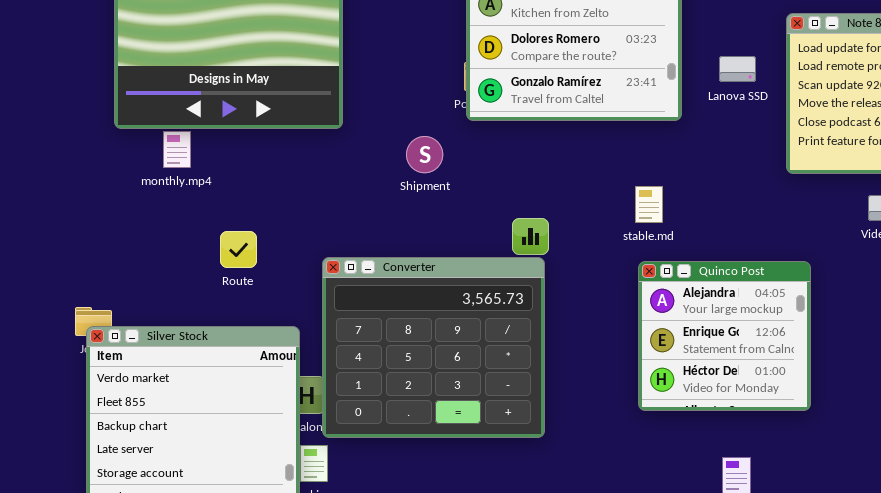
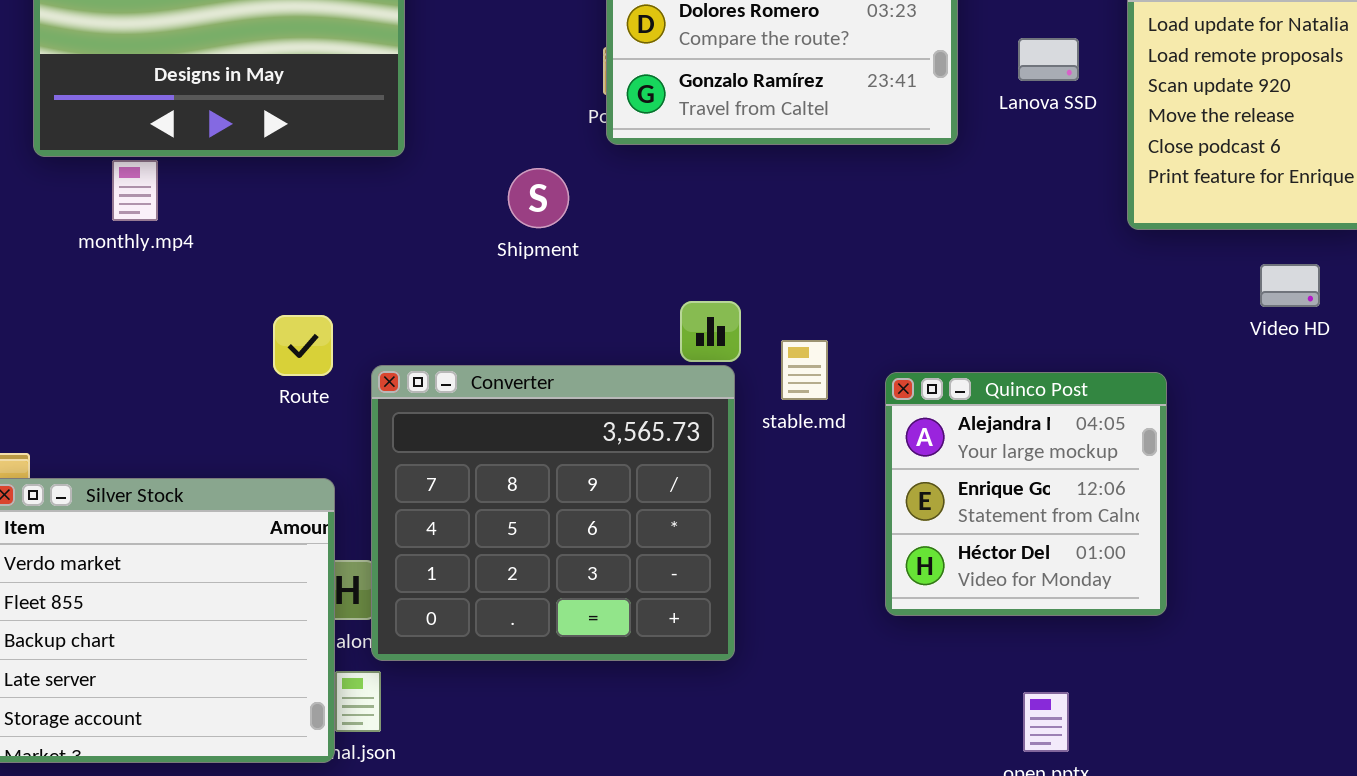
stable.md: [635,186,663,223] -> [781,340,828,400], moved
Route: [220,231,257,268] -> [273,315,333,376], moved

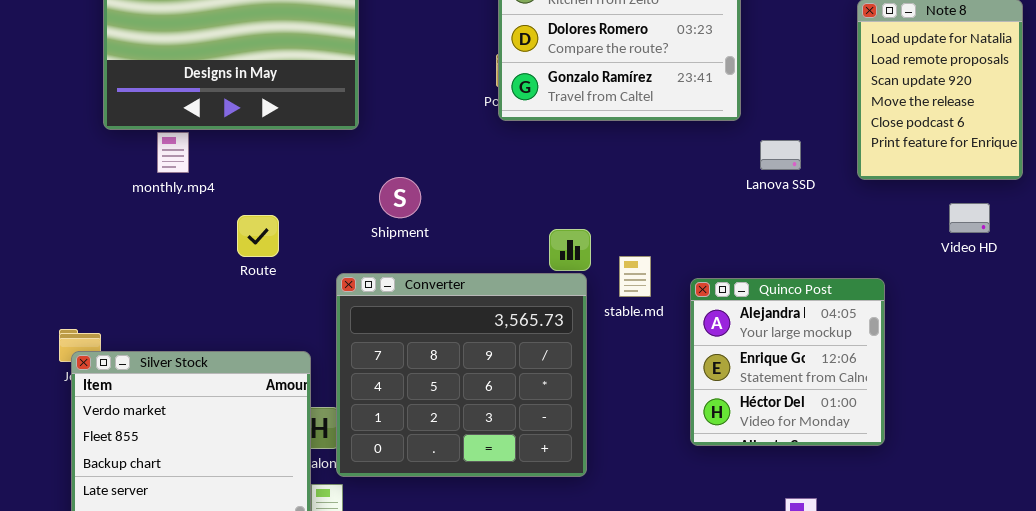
Lanova SSD: [1018,38,1079,81] -> [760,140,801,170], moved
Shipment: [508,168,569,228] -> [379,177,421,218], moved
Route: [273,315,333,376] -> [237,215,279,257], moved

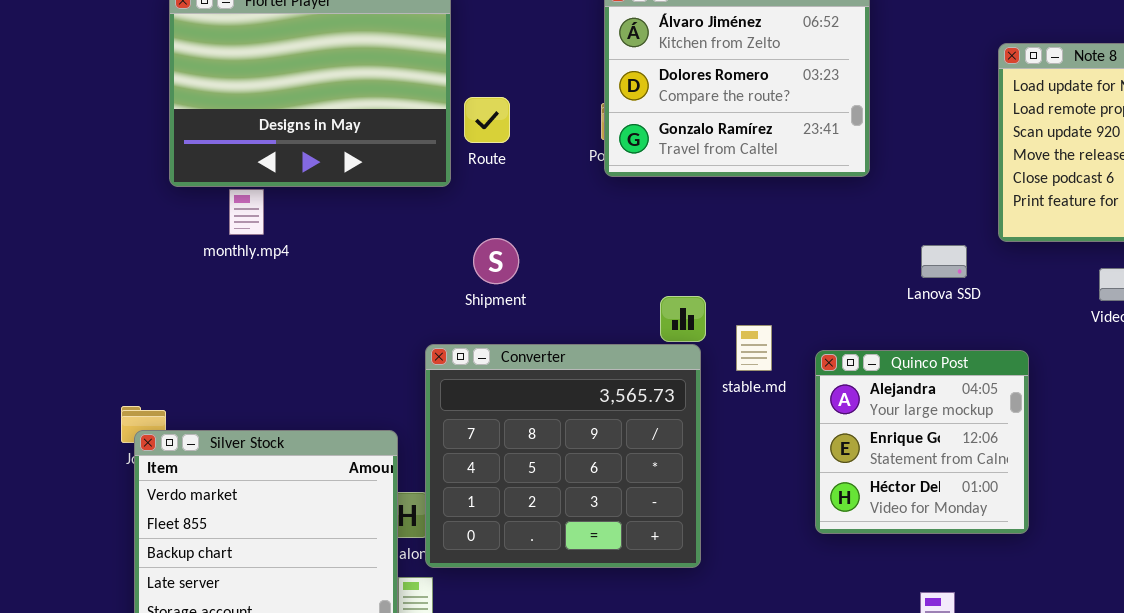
Lanova SSD: [760,140,801,170] -> [921,245,967,278], moved
Route: [237,215,279,257] -> [464,97,510,143], moved

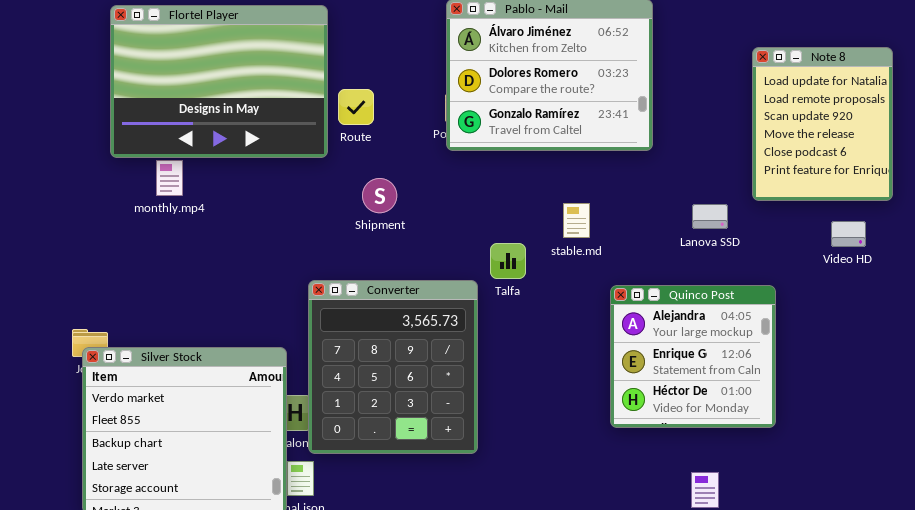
Shipment: [473,238,519,284] -> [362,178,397,213], moved
stable.md: [736,325,772,371] -> [563,203,590,238], moved
Converter: [425,344,701,568] -> [308,280,478,454], resized

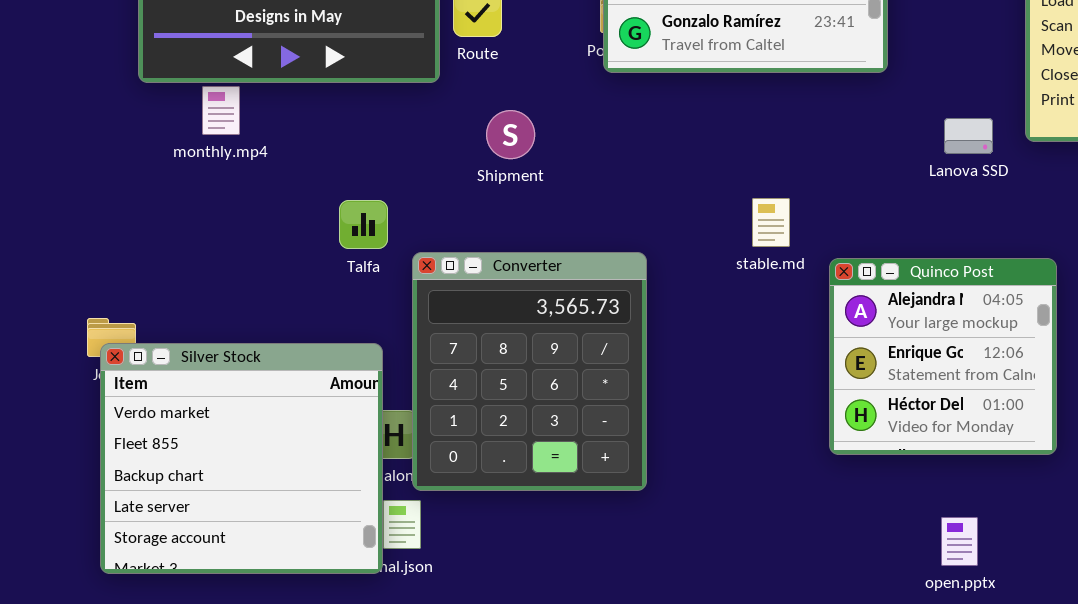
stable.md: [563,203,590,238] -> [752,198,790,247], moved
Lanova SSD: [692,204,728,229] -> [944,118,993,154], moved
Talfa: [490,243,526,279] -> [339,200,388,249], moved

